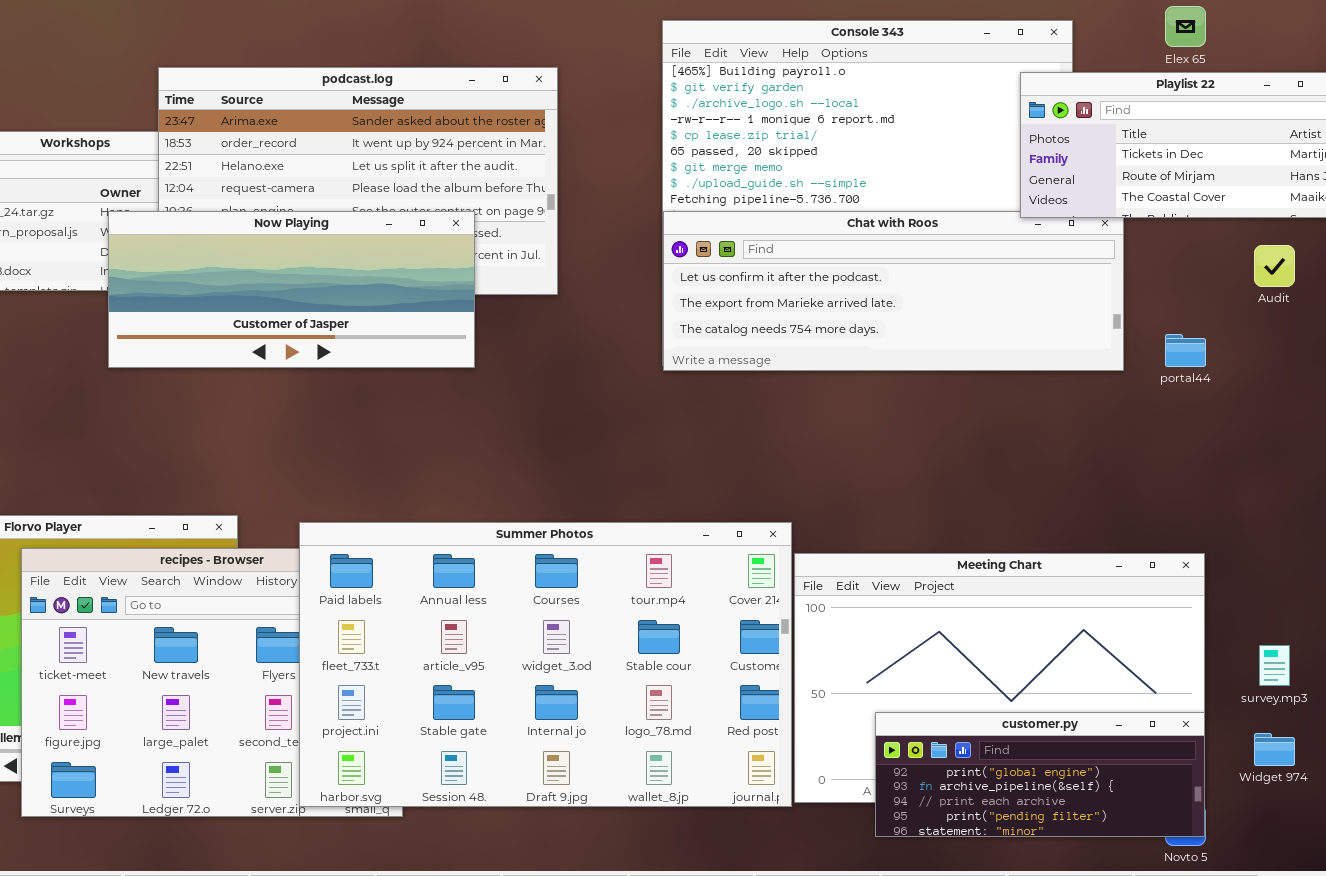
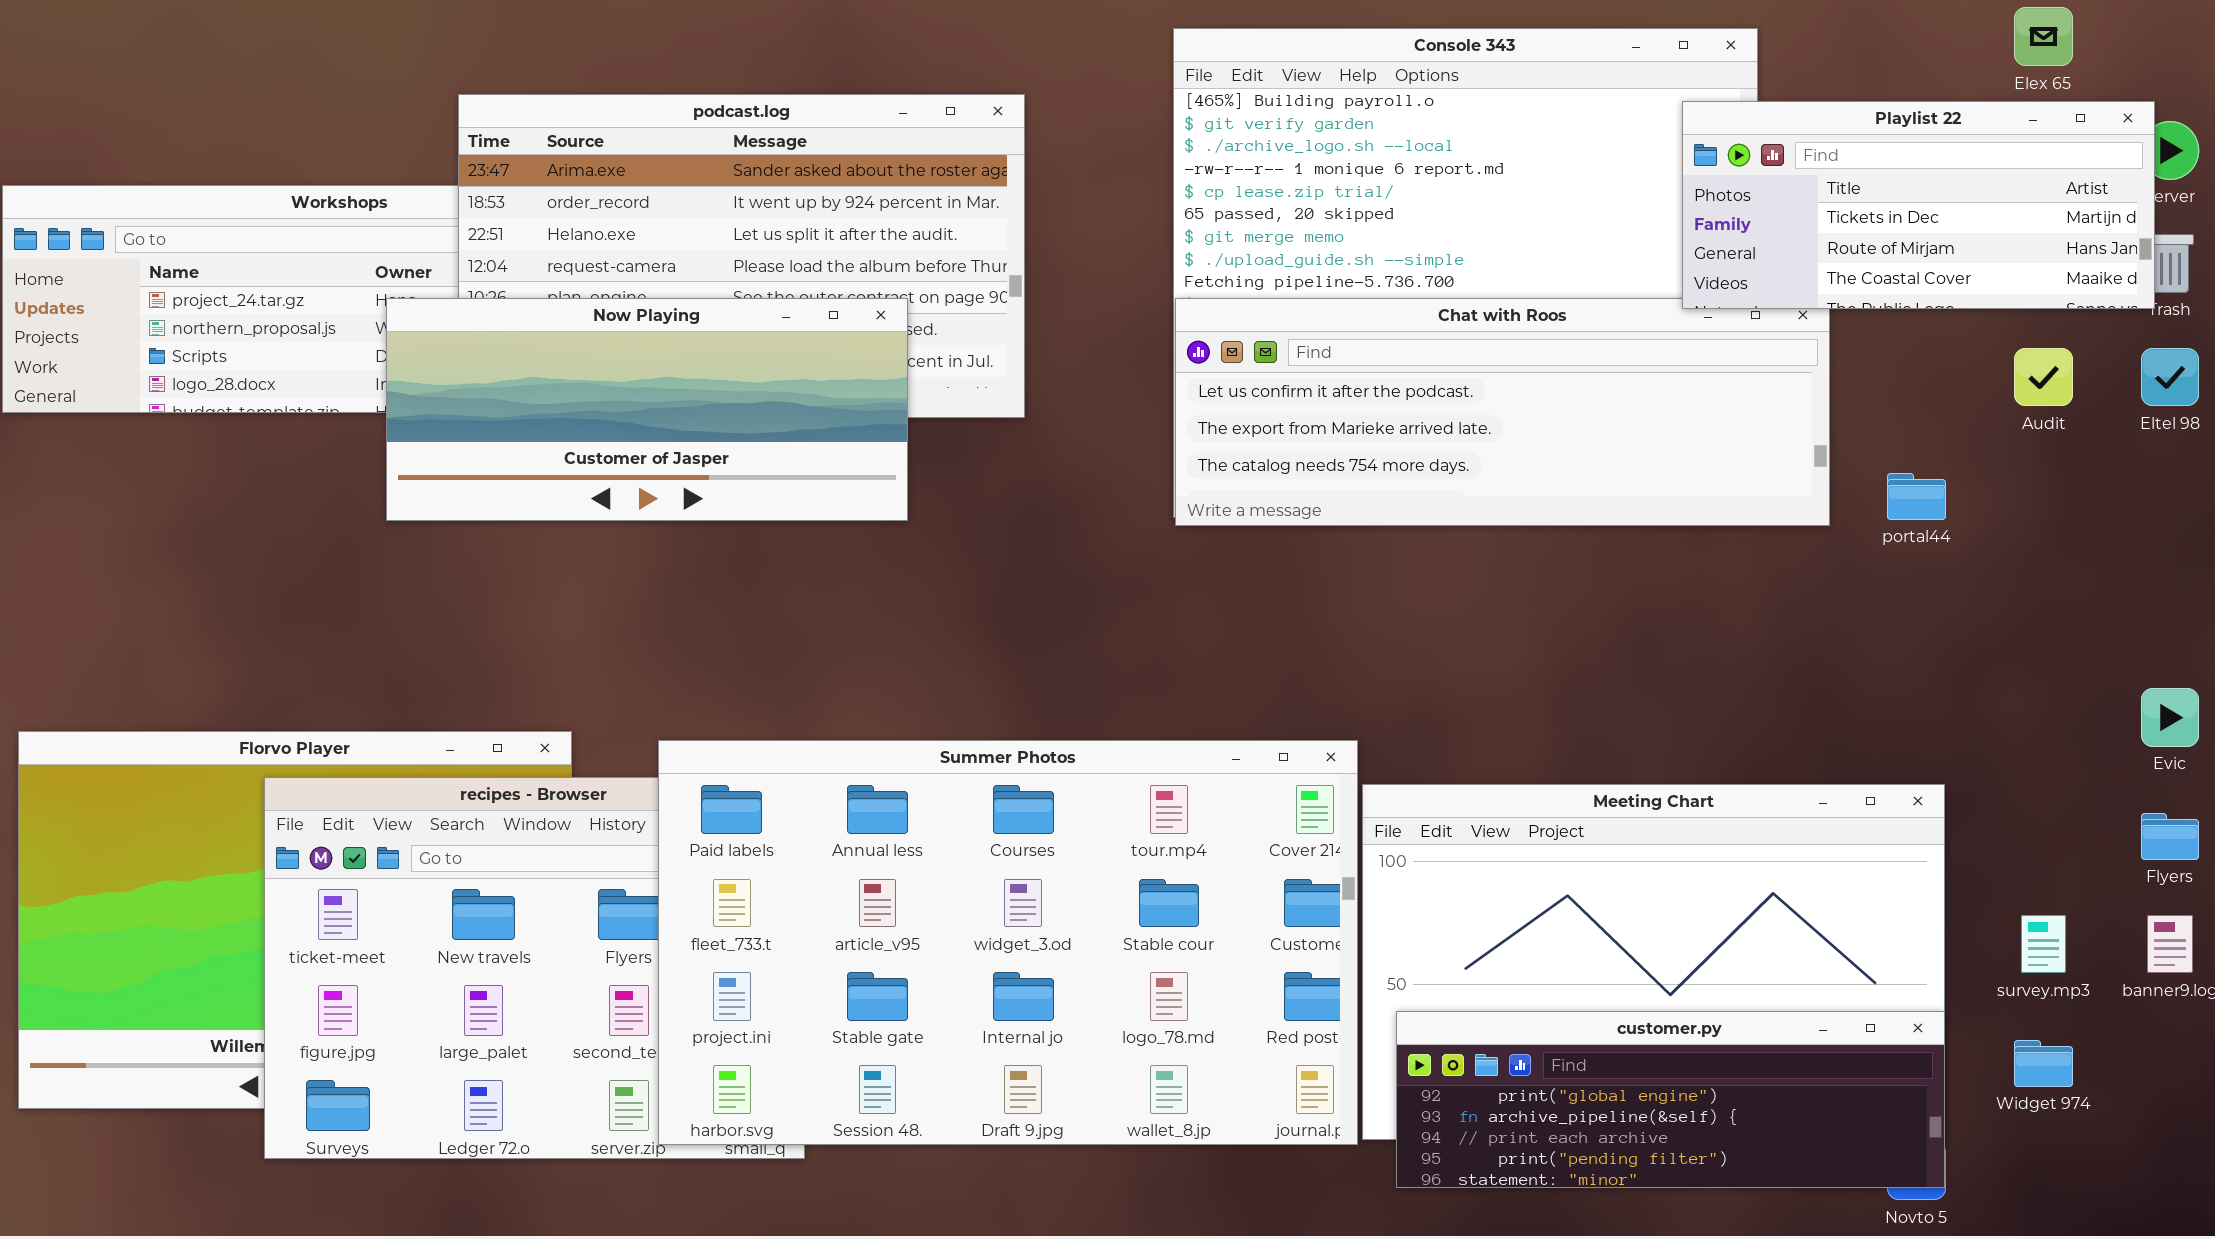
Elex 65: [1165,6,1206,47] -> [2014,7,2073,66], moved
customer.py: [875,712,1205,837] -> [1396,1011,1945,1188], resized

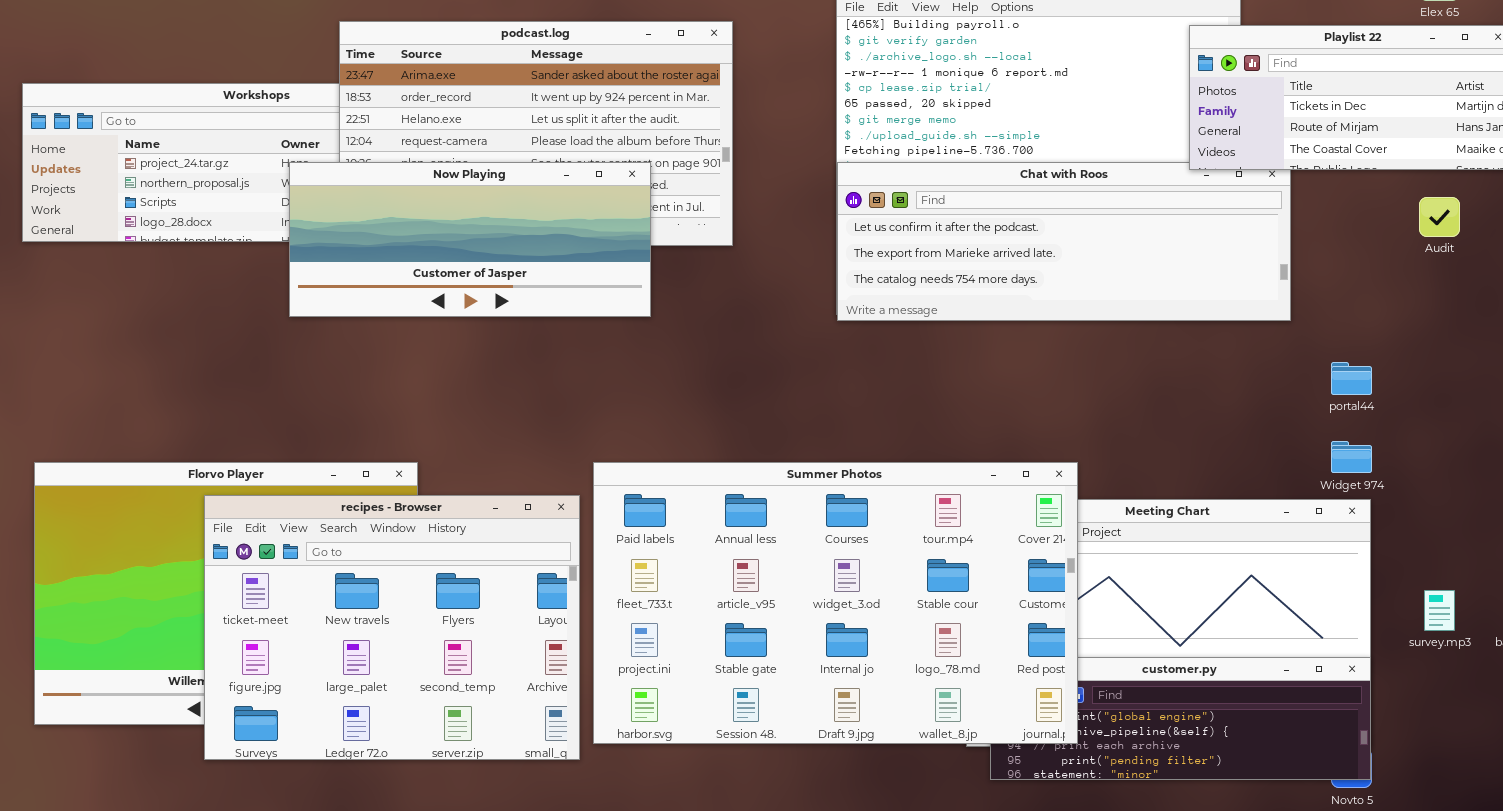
portal44: [1887,473,1946,520] -> [1331,362,1372,395], moved
Summer Photos: [658,740,1358,1145] -> [593,462,1078,744], moved
Widget 974: [2014,1040,2073,1087] -> [1331,441,1372,473], moved

